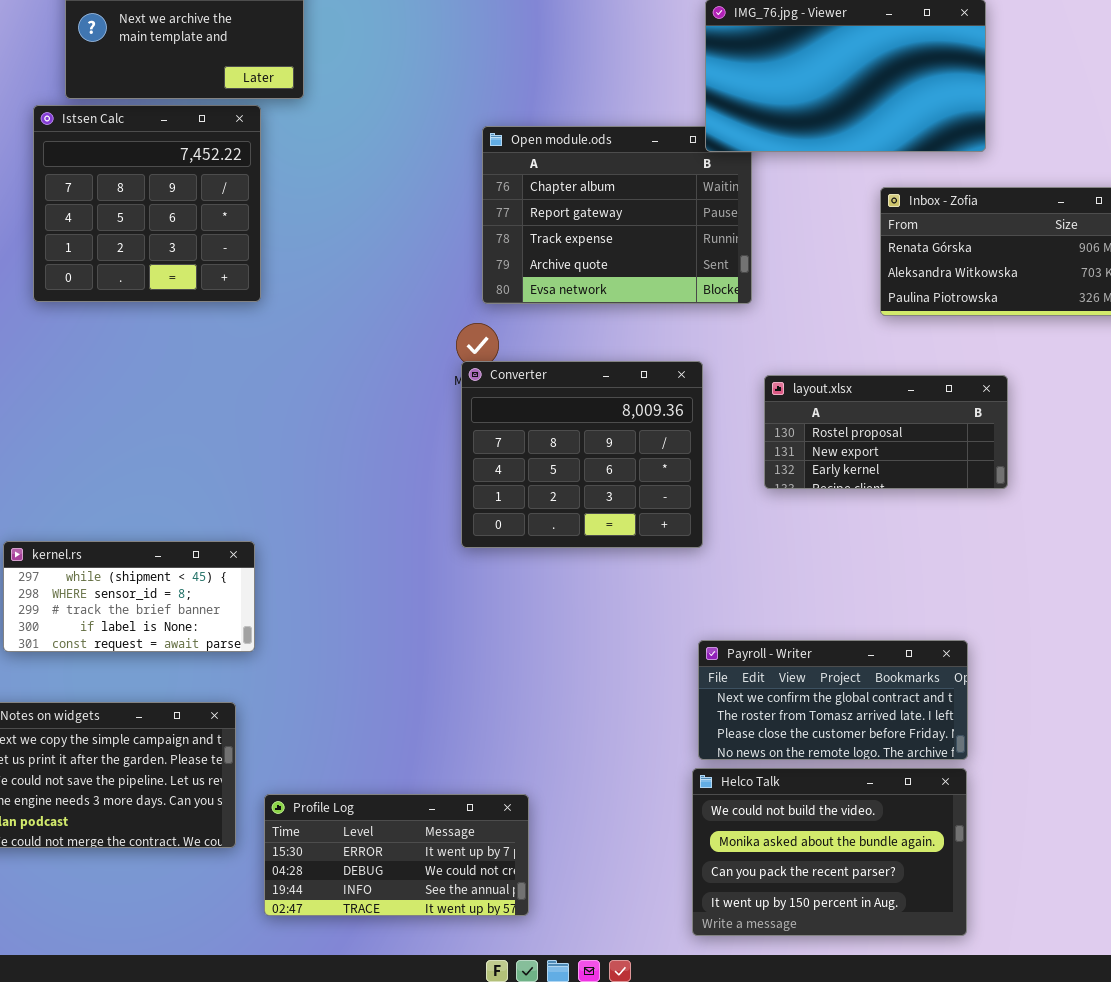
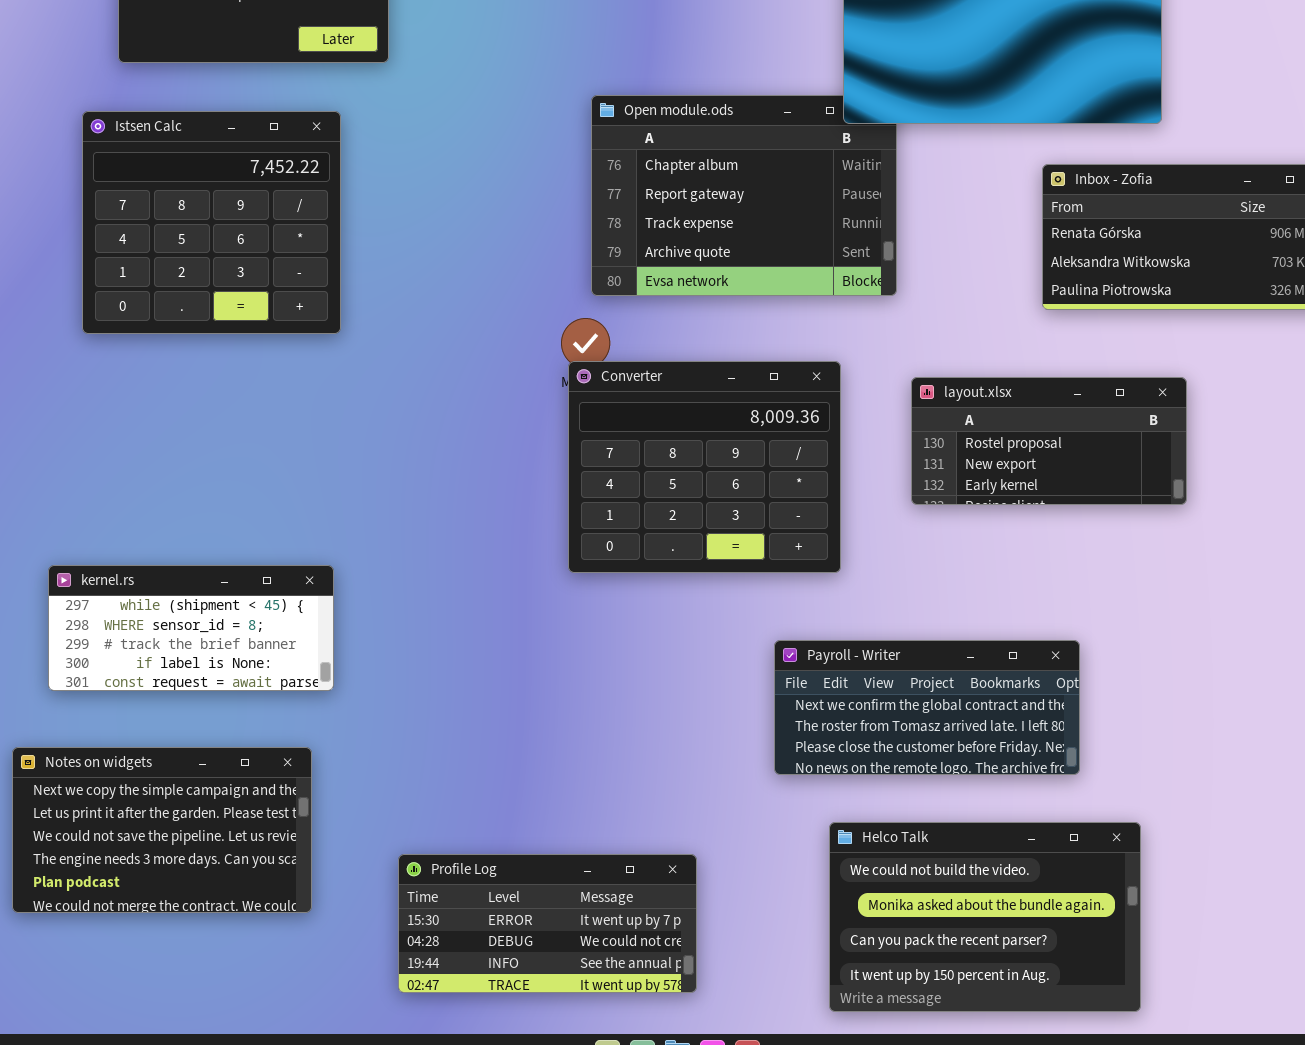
Istsen Calc: [33,105,261,302] -> [82,111,341,334], moved
Payroll - Writer: [698,640,968,760] -> [774,640,1080,775], moved
Profile Log: [264,794,529,916] -> [398,854,697,993], moved

